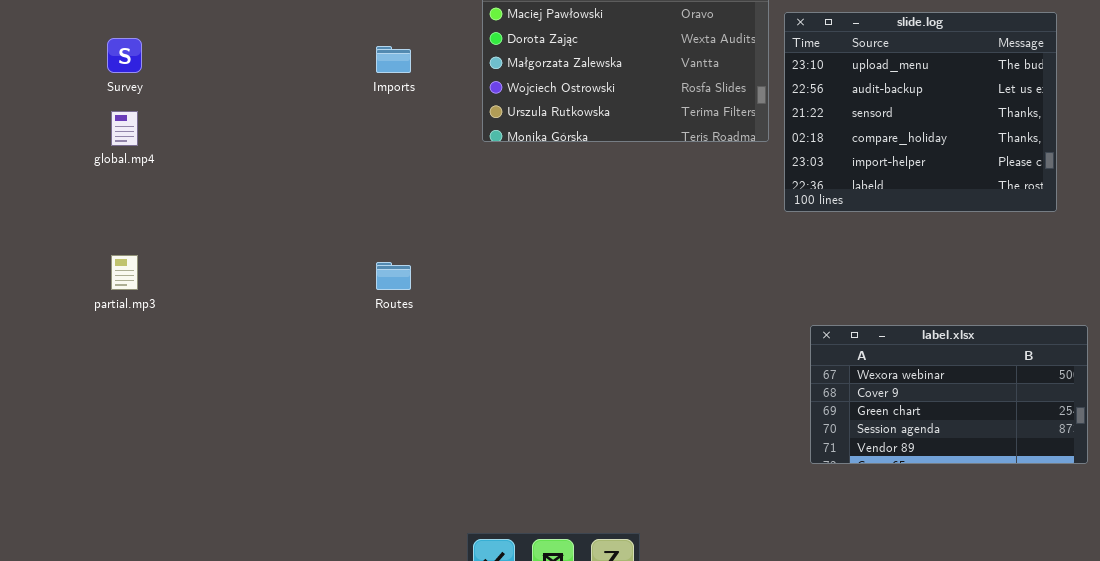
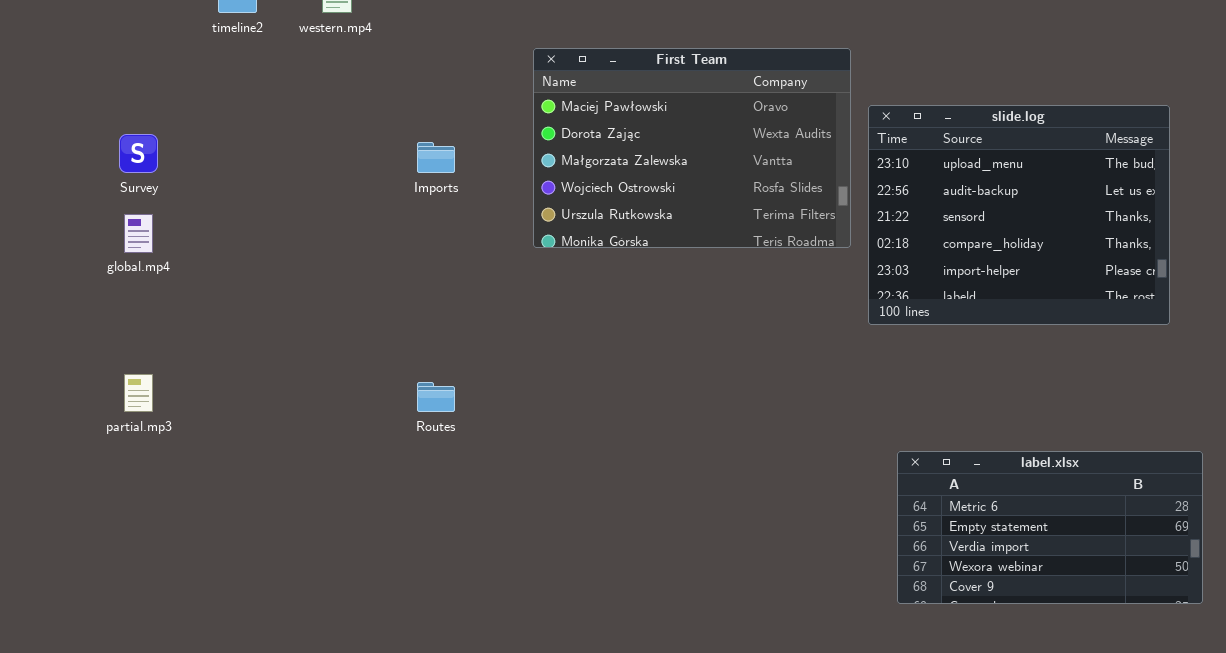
label.xlsx: [810,325,1088,464] -> [897,451,1203,604], scrolled up 3 rows

